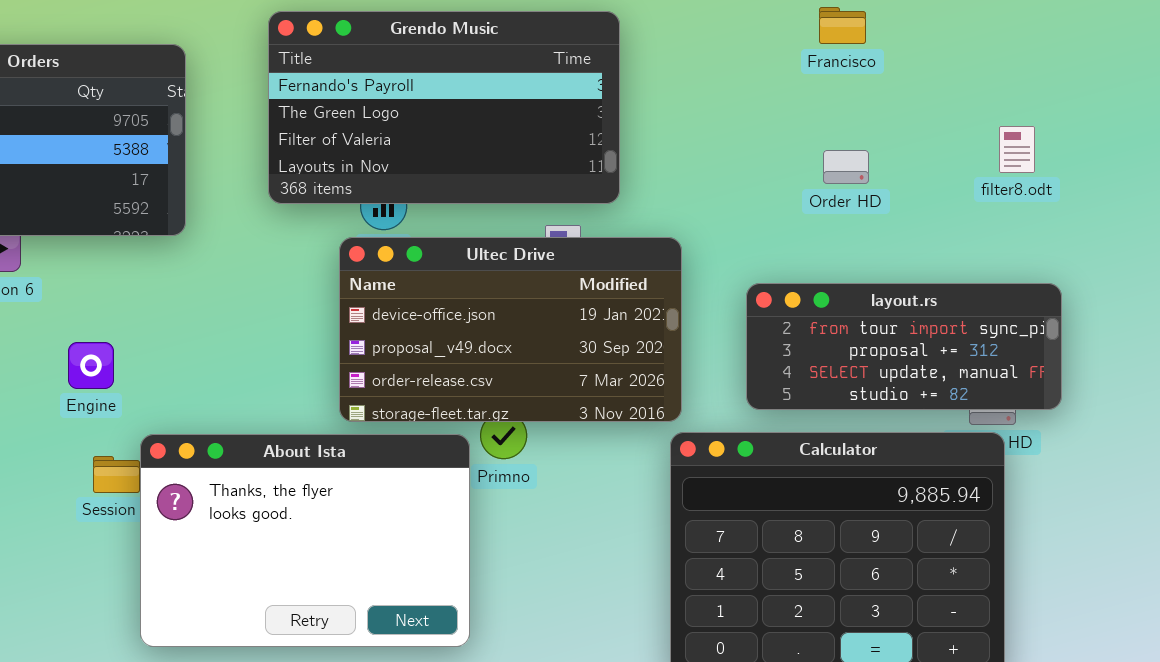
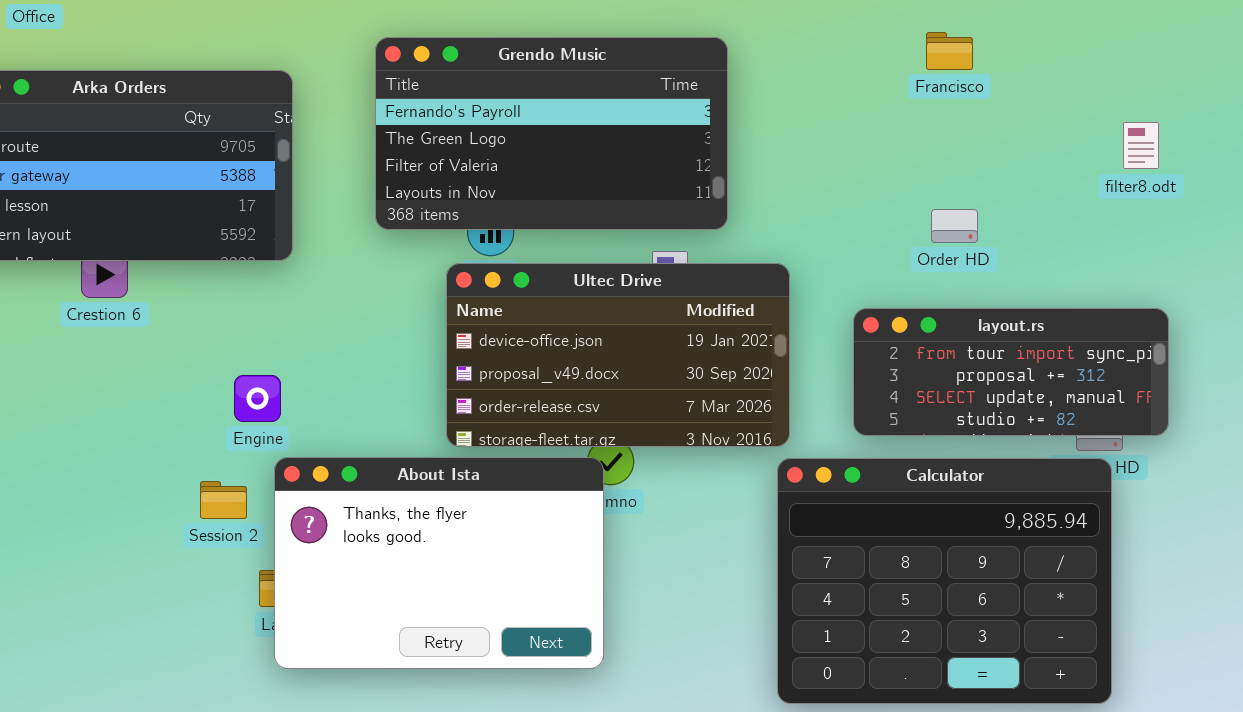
filter8.odt: [999,126,1035,173] -> [1123,122,1159,169], moved
Order HD: [823,150,869,184] -> [931,209,978,243], moved
Engine: [68,342,114,389] -> [234,375,281,422], moved
About Ista: [140,434,470,647] -> [274,457,604,669], moved

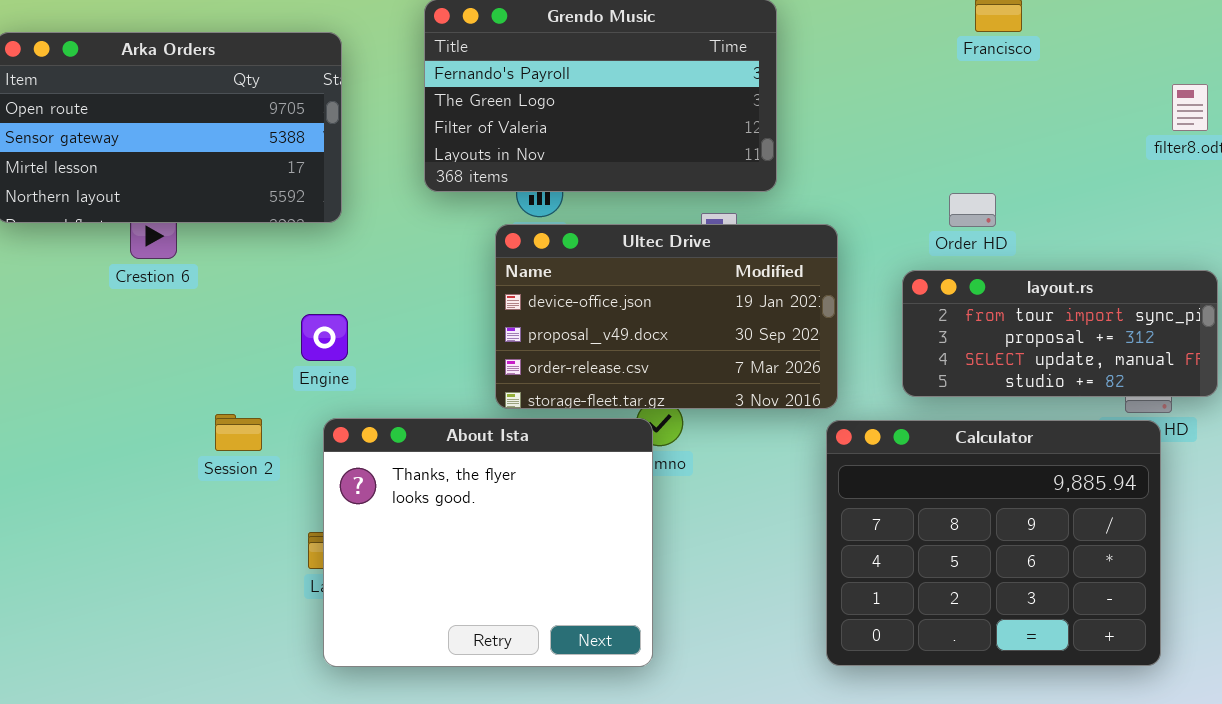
Order HD: [931,209,978,243] -> [949,193,996,227], moved
Engine: [234,375,281,422] -> [301,314,348,361], moved
About Ista: [274,457,604,669] -> [323,418,653,667], resized
Session 2: [200,481,247,519] -> [215,414,262,451], moved

